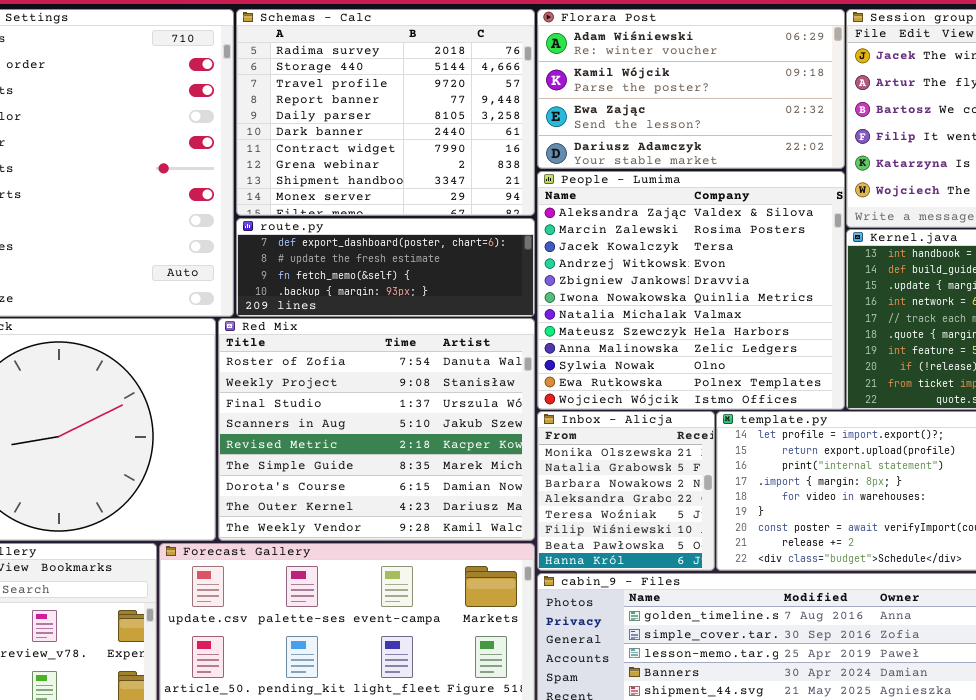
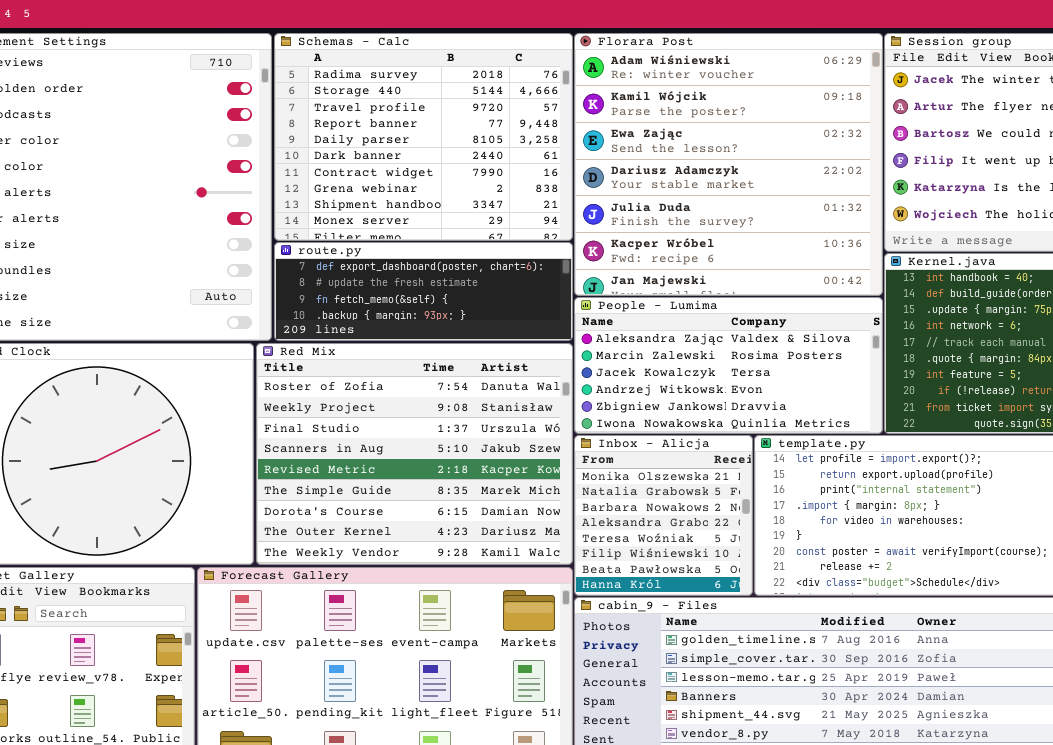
Florara Post: [537,9,845,169] -> [574,33,883,296], resized
People - Lumima: [537,171,845,410] -> [574,297,883,434], resized

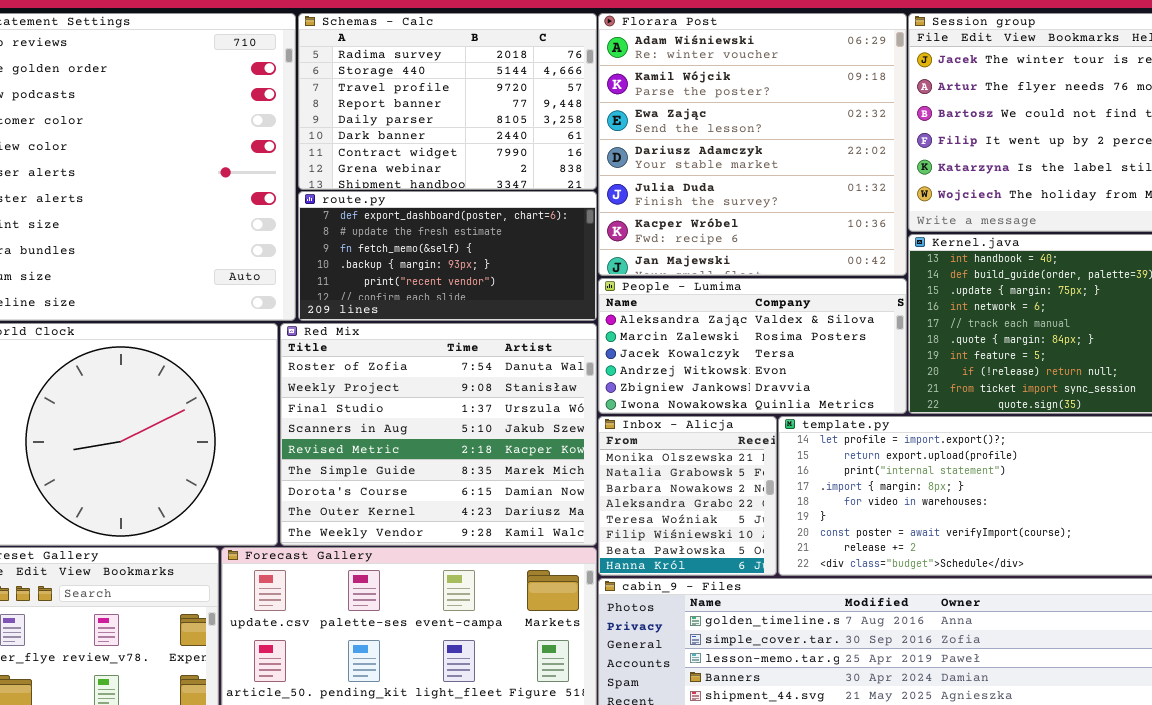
Schemas - Calc: [274,33,573,241] -> [298,13,597,190], resized
route.py: [274,242,573,341] -> [298,191,597,321], resized

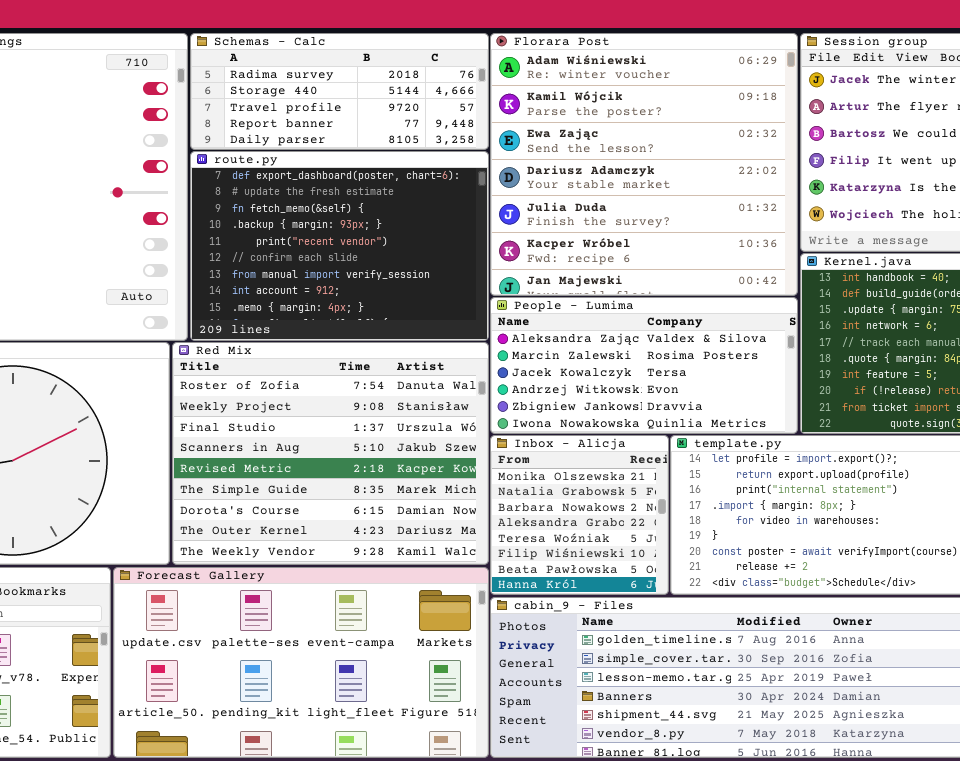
Schemas - Calc: [298,13,597,190] -> [190,33,489,150], resized
route.py: [298,191,597,321] -> [190,151,489,341], resized

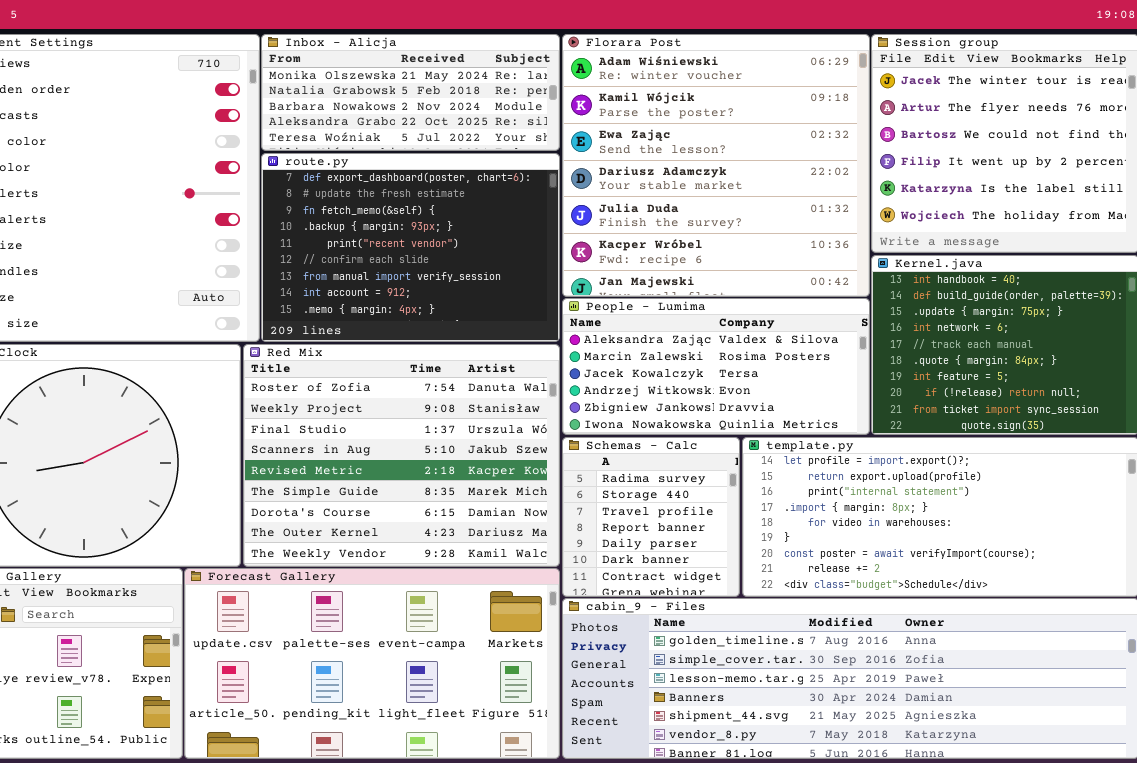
Schemas - Calc: [190,33,489,150] -> [562,437,740,597], moved, resized
Inbox - Alicja: [490,435,669,595] -> [261,34,560,151], moved, resized

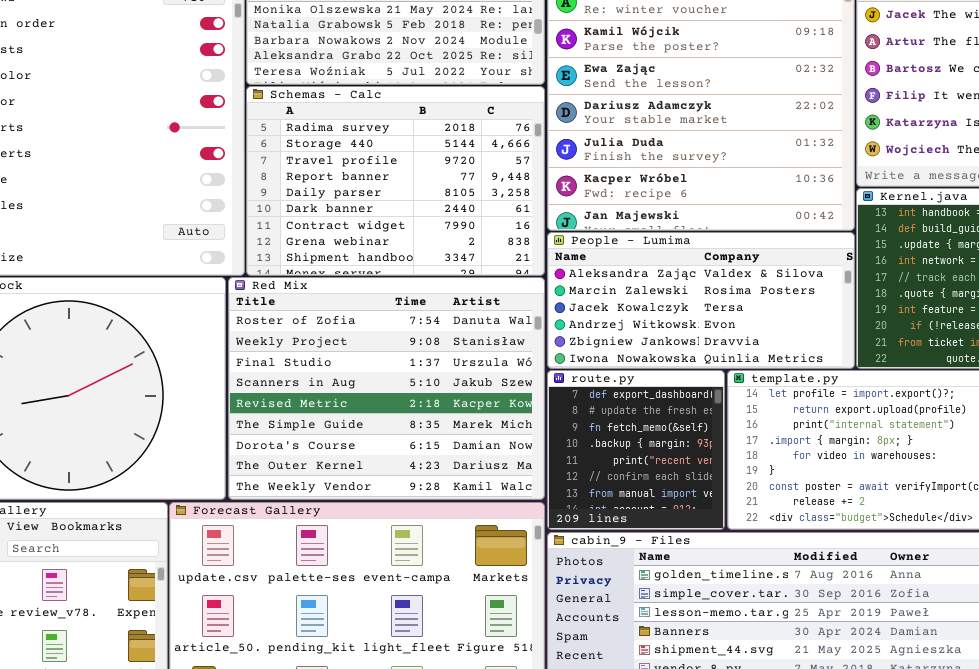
route.py: [261,153,560,342] -> [547,370,725,530], moved, resized
Schemas - Calc: [562,437,740,597] -> [246,86,545,276], moved, resized

